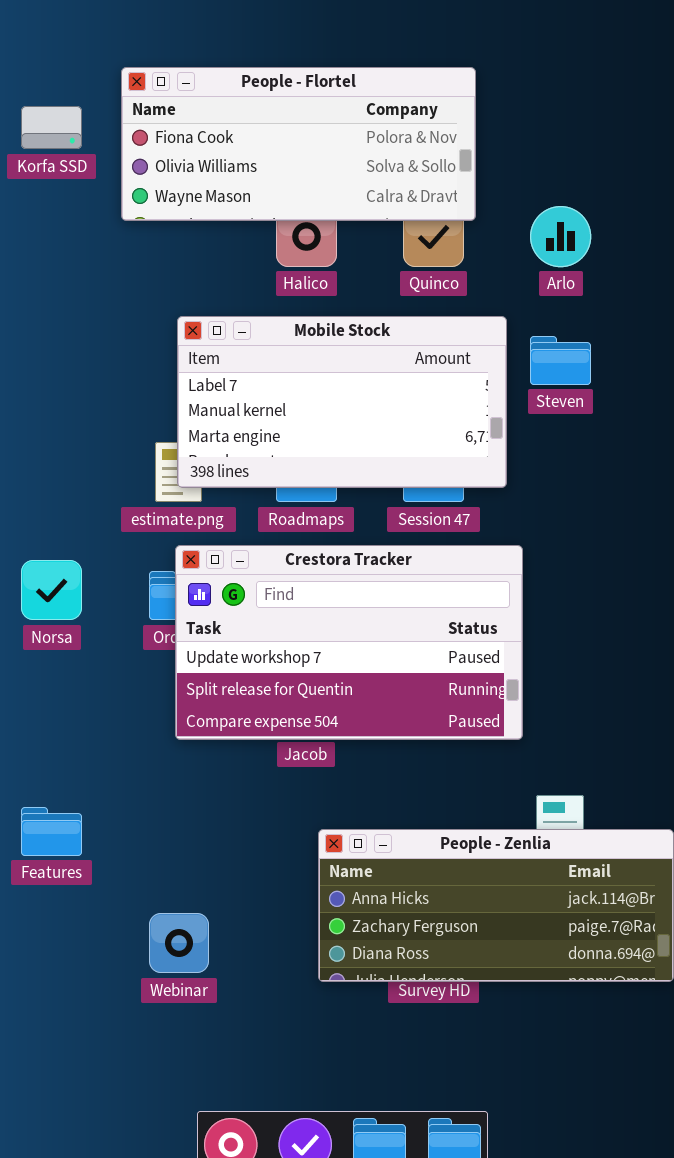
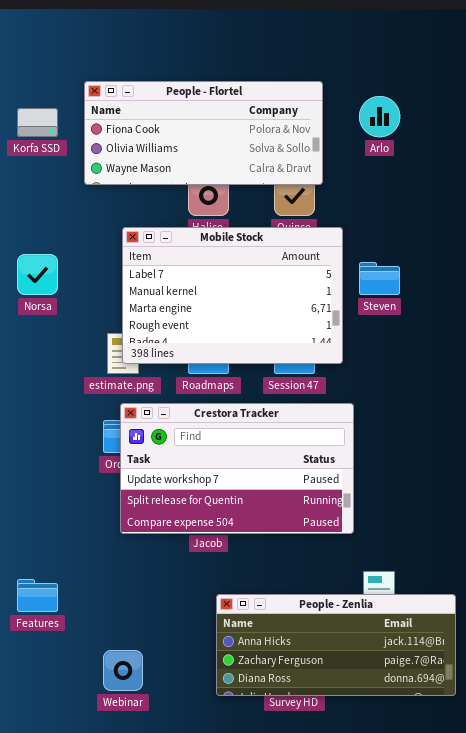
Arlo: [530,206,591,267] -> [359,96,400,137], moved
Mobile Stock: [177,316,507,488] -> [122,227,343,364], resized
Norsa: [21,560,82,620] -> [17,254,58,295], moved

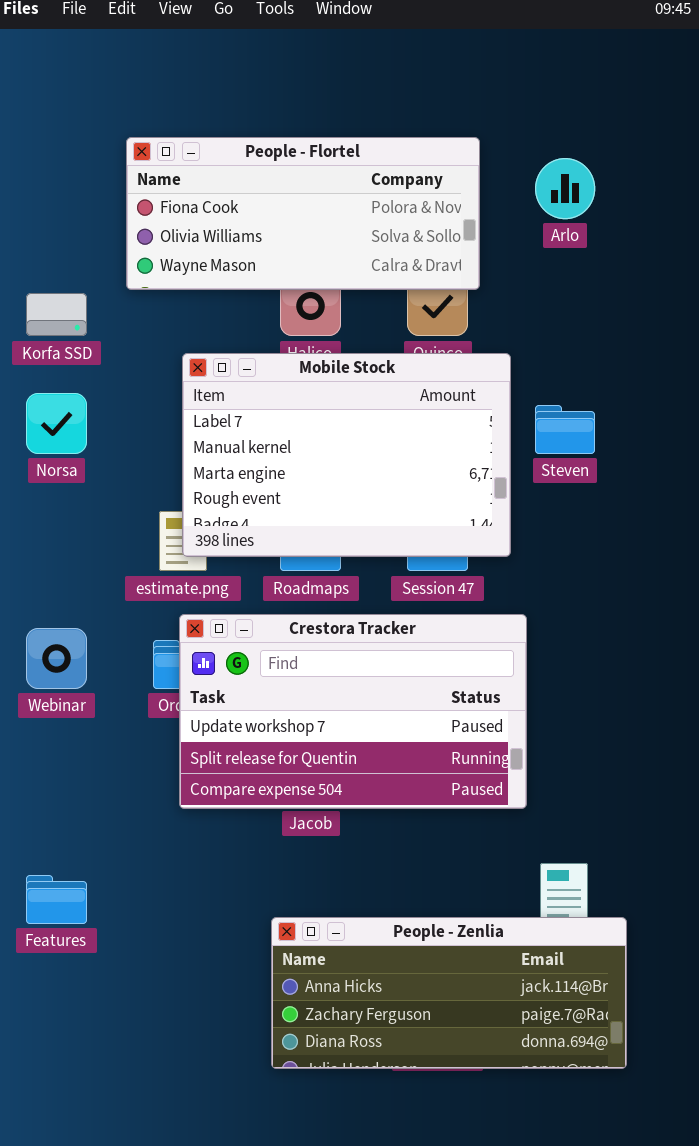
Korfa SSD: [17,108,58,137] -> [26,293,87,336], moved
People - Zenlia: [216,594,456,696] -> [271,917,627,1069], moved
Webinar: [103,650,143,691] -> [26,628,87,689], moved

